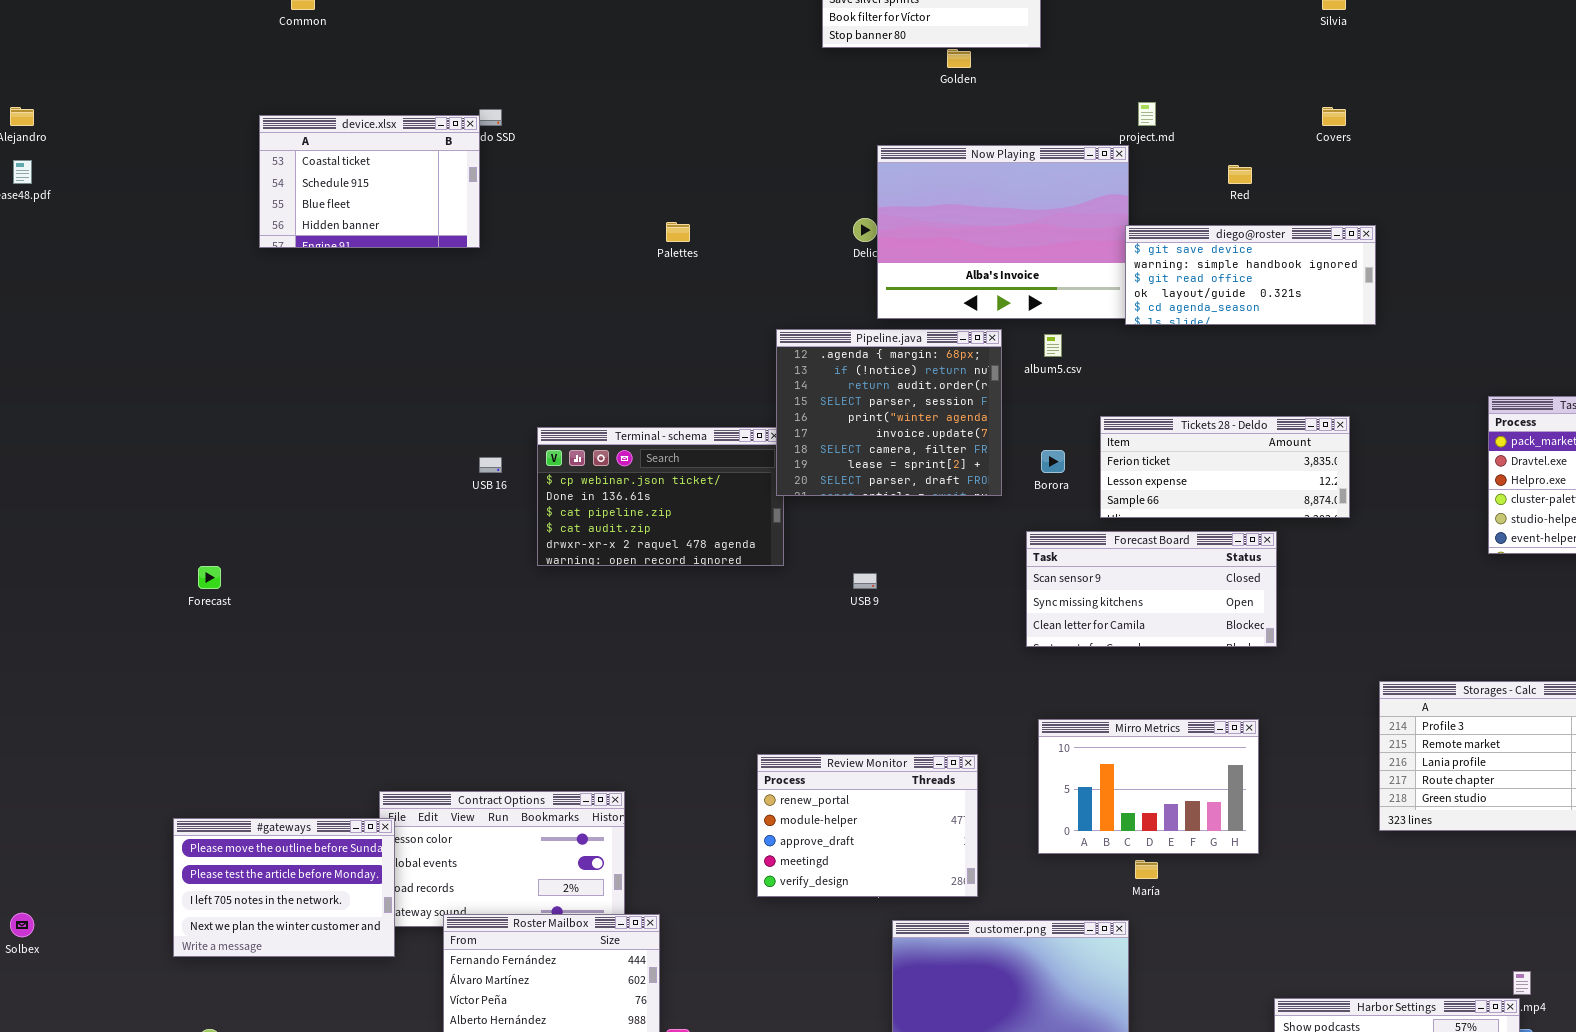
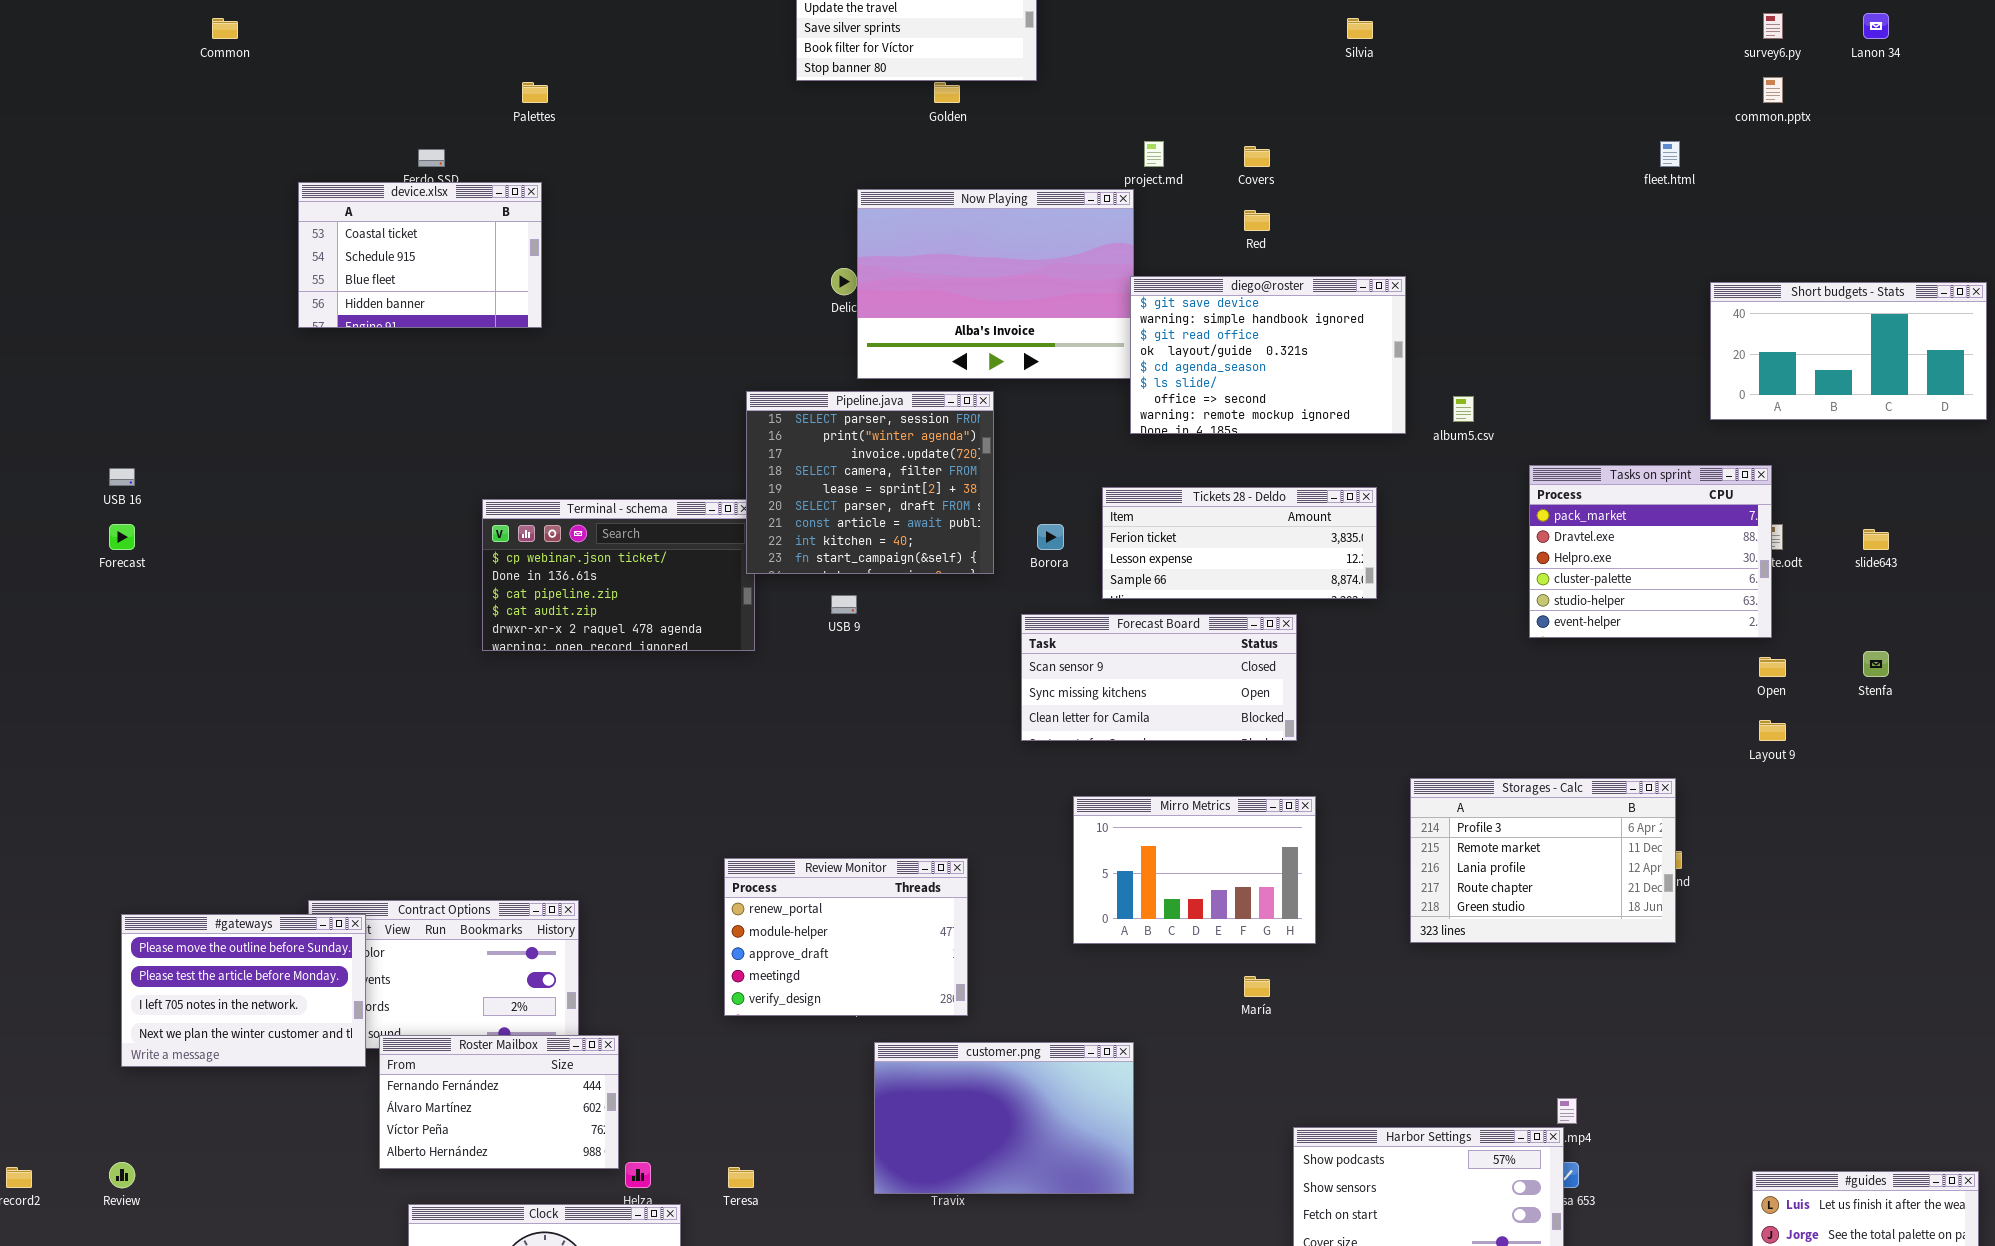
Covers: [1322,107,1346,126] -> [1244,146,1270,167], moved
device.xlsx: [259,115,480,248] -> [298,182,542,328], moved
Palettes: [666,222,690,242] -> [522,82,548,103], moved
diego@roster: [1125,225,1376,325] -> [1130,276,1406,434], resized
Pipeline.java: [776,329,1002,496] -> [746,391,994,574], scrolled down 3 rows
album5.csv: [1044,334,1062,357] -> [1453,396,1474,422], moved
USB 16: [479,457,502,473] -> [109,468,135,486], moved
Forecast: [198,566,221,589] -> [109,524,135,550], moved
USB 9: [853,573,877,589] -> [831,595,857,614], moved
Mirro Metrics: [1038,719,1259,854] -> [1073,796,1316,944], moved
#gateways: [173,818,395,957] -> [121,914,366,1067], moved
María: [1135,860,1158,879] -> [1244,976,1270,997], moved

